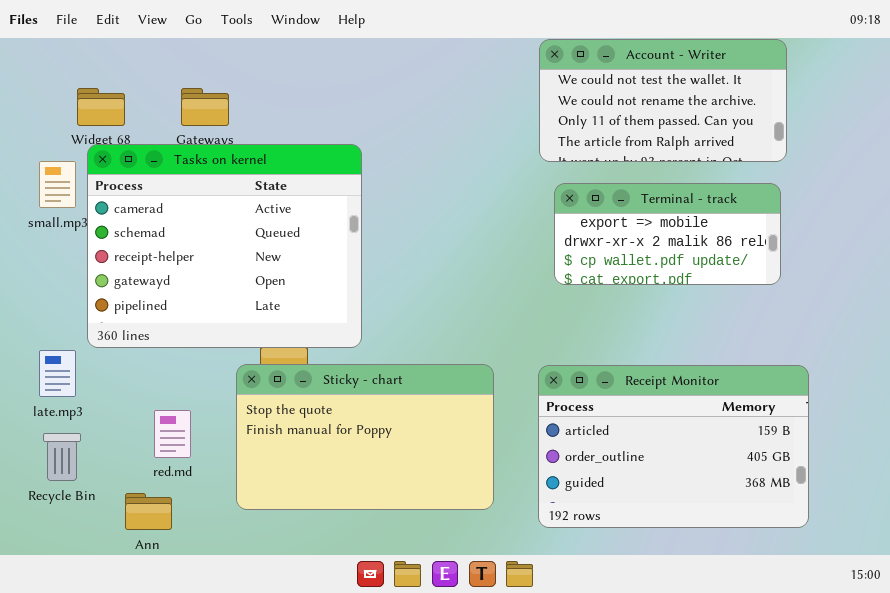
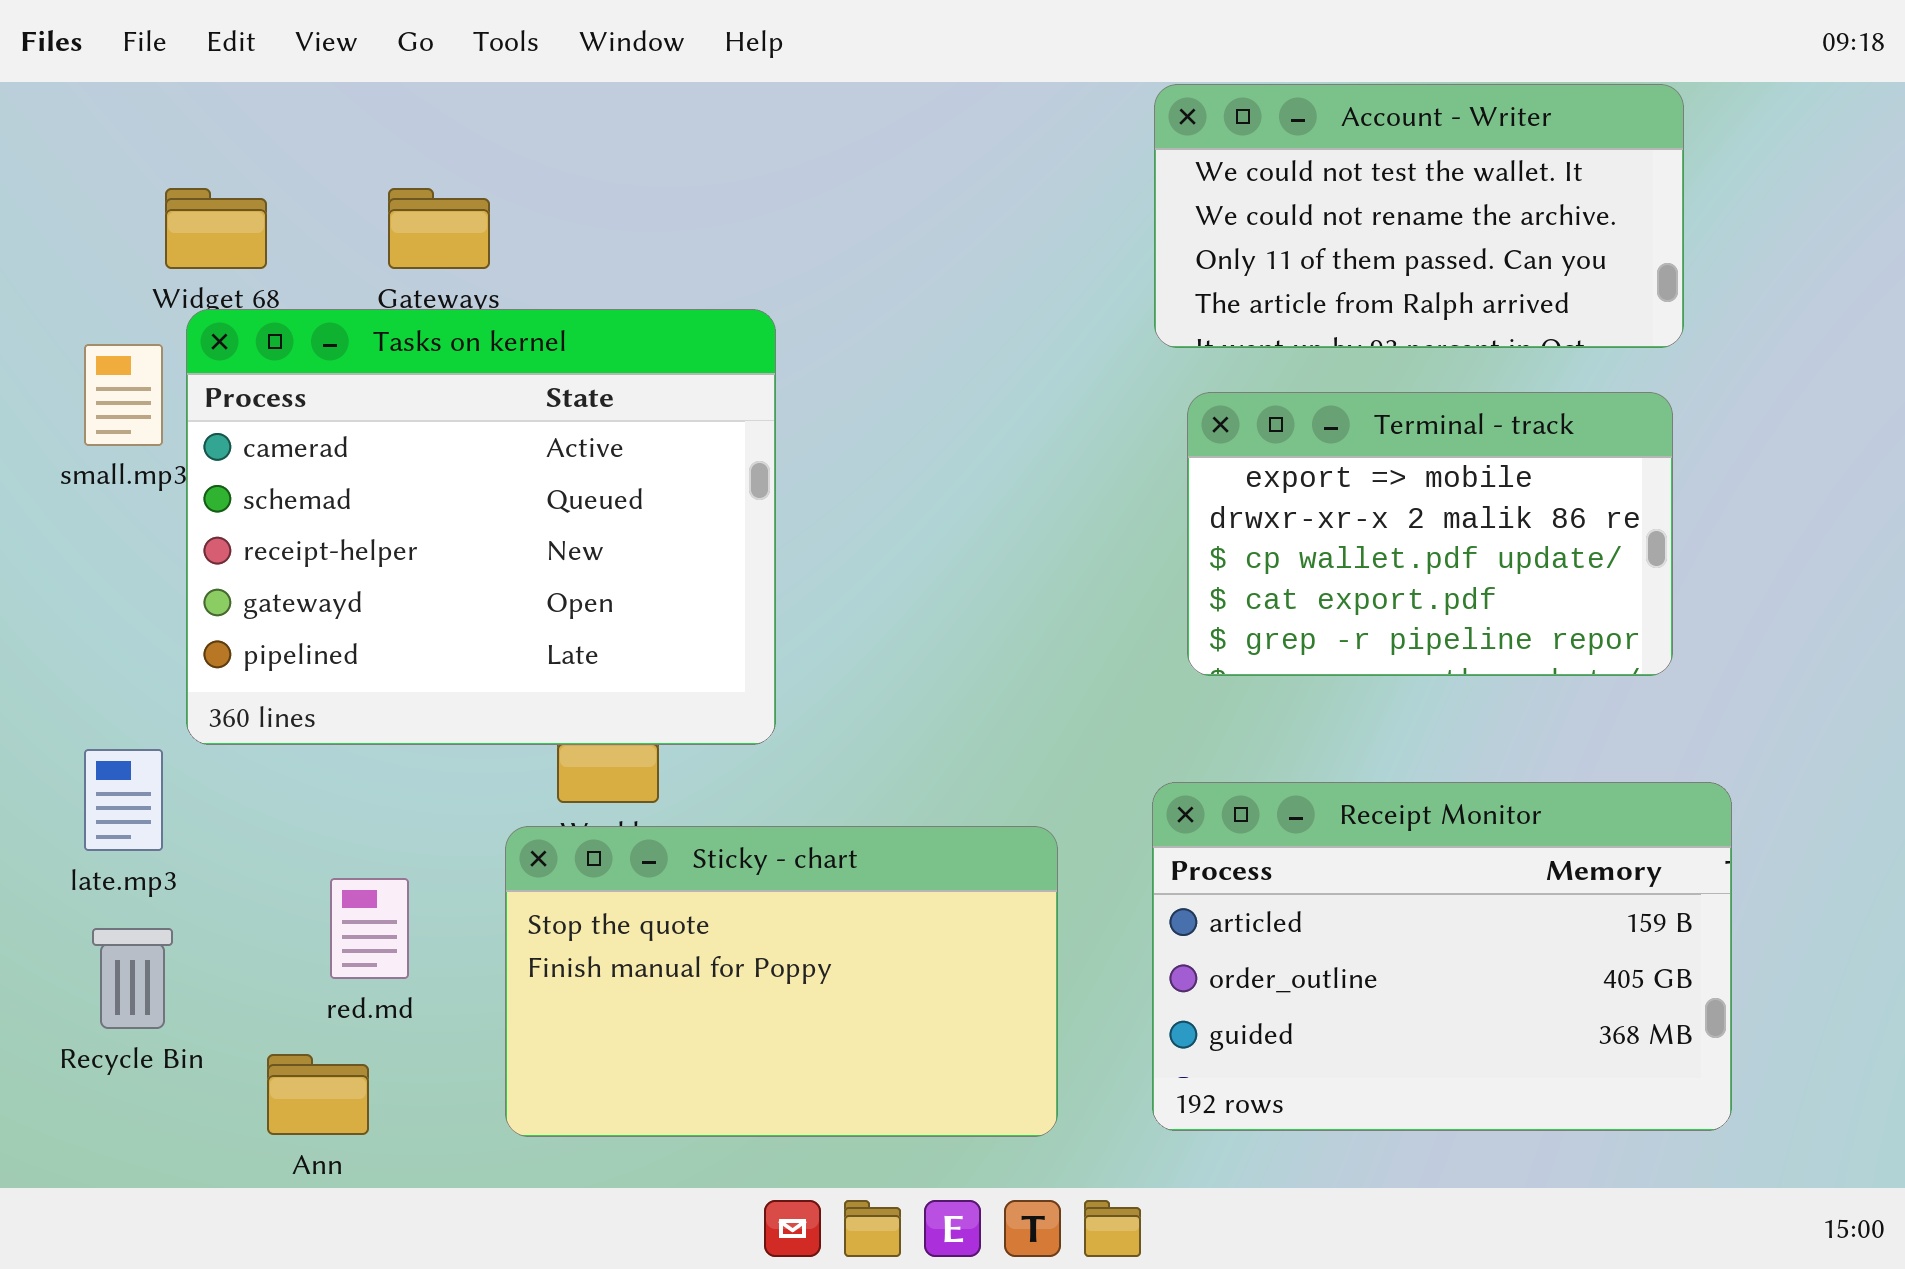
Terminal - track: [554,183,781,285] -> [1187,392,1673,676], resized
Sticky - chart: [236,364,494,510] -> [505,826,1058,1137], moved

